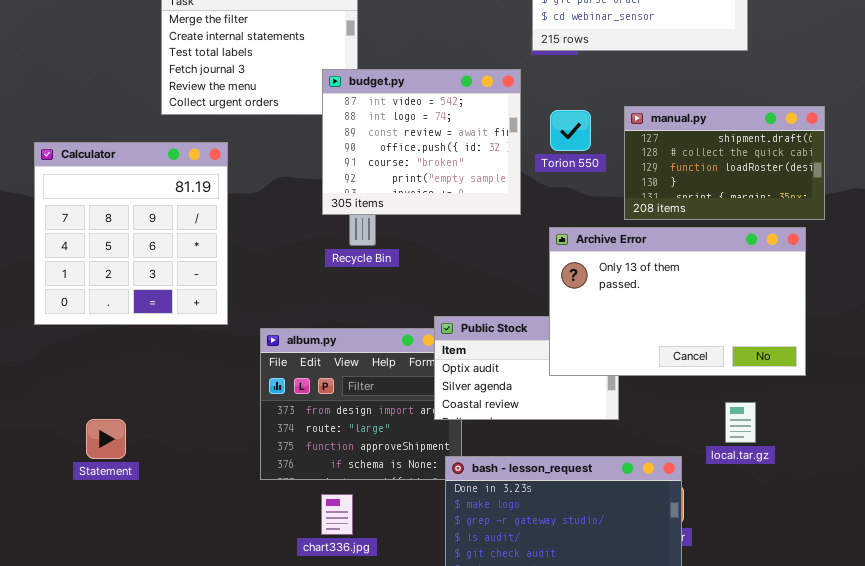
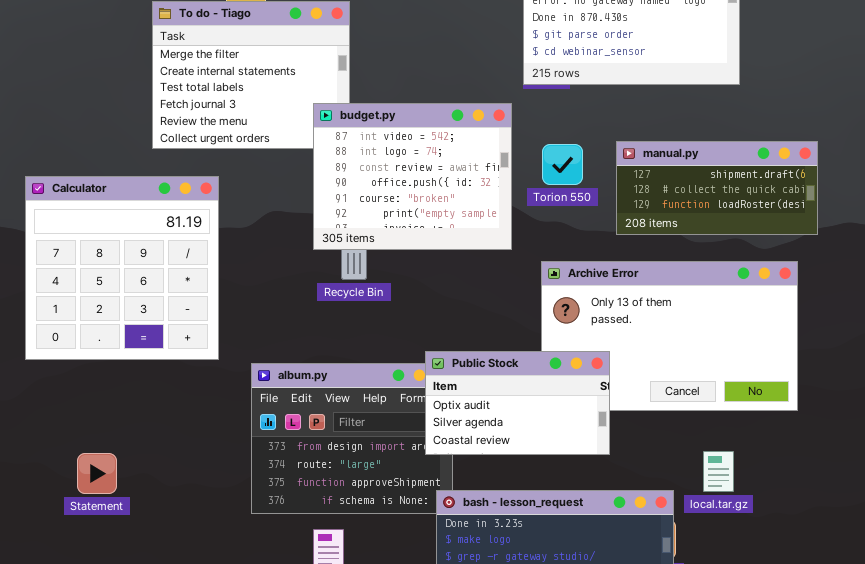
manual.py: [624,106,825,220] -> [616,141,818,235], resized
Public Stock: [434,316,619,420] -> [425,351,610,455], raised
local.tar.gz: [725,402,756,443] -> [703,451,734,492], moved

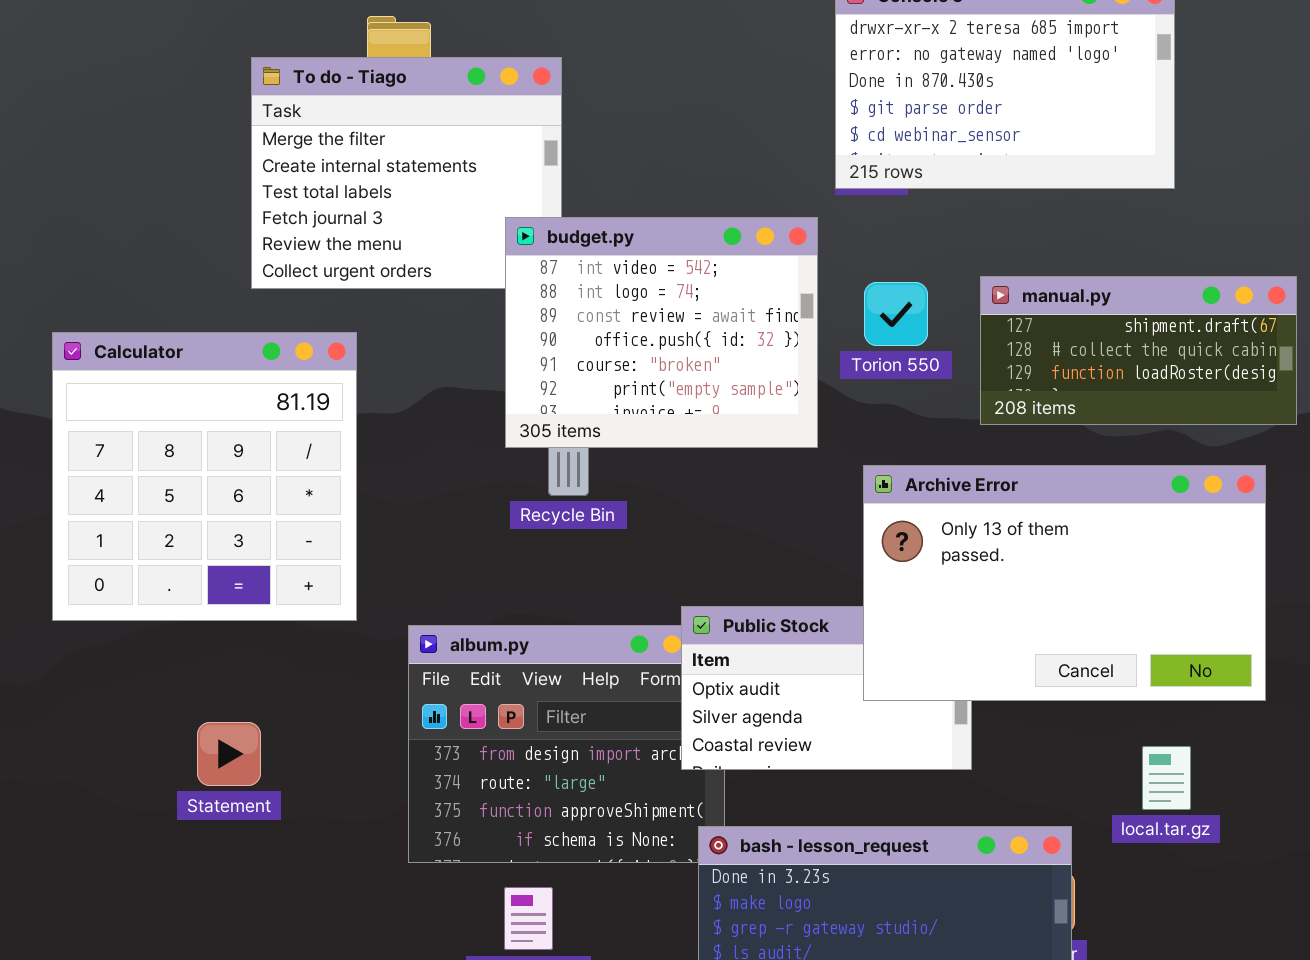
Archive Error: [541,261,798,411] -> [863,465,1266,701], raised
local.tar.gz: [703,451,734,492] -> [1142,746,1191,810], moved
Statement: [77,453,117,494] -> [197,722,261,786], moved

